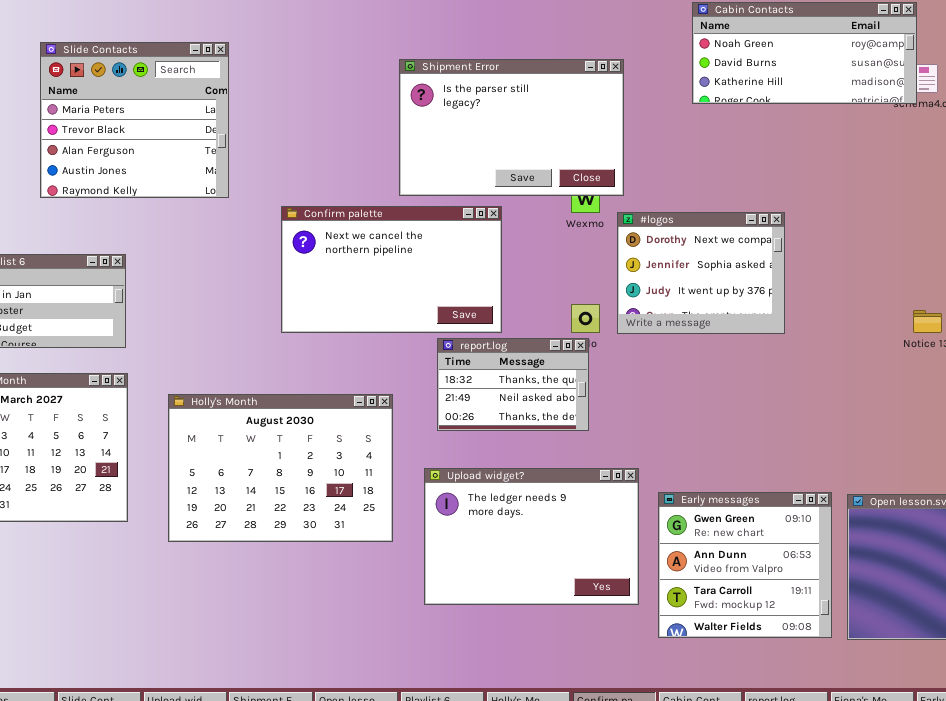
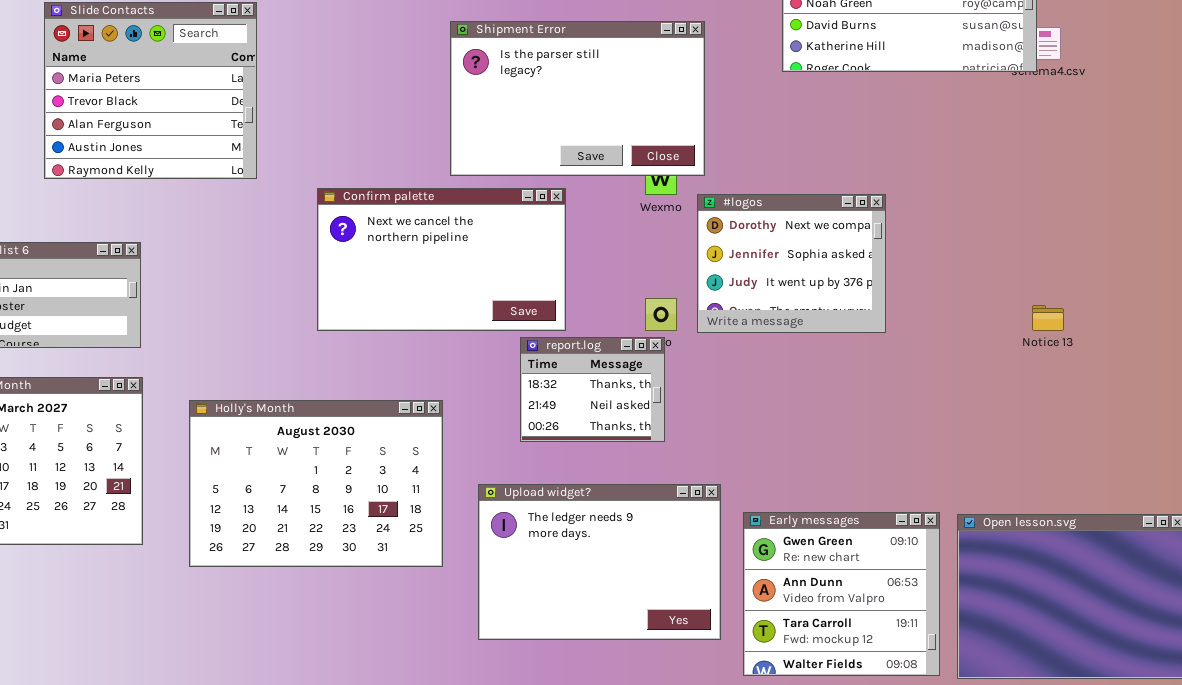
report.log: [437,338,589,431] -> [520,337,665,442], resized

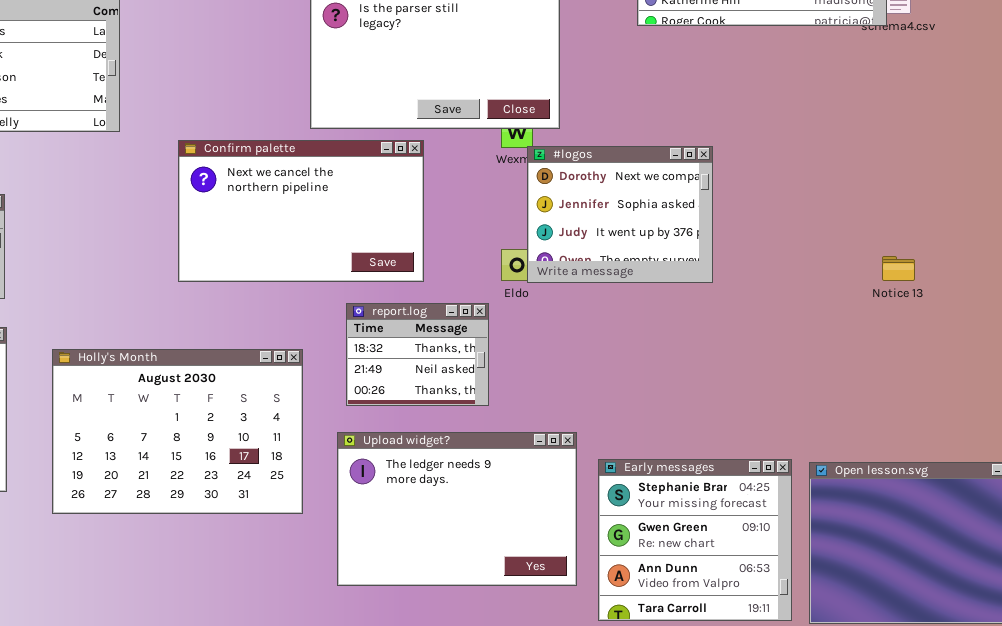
#logos: [697,194,886,333] -> [527,146,713,283], moved
report.log: [520,337,665,442] -> [346,303,489,406], moved
Early messages: [743,512,940,676] -> [598,459,792,621], scrolled up 1 row

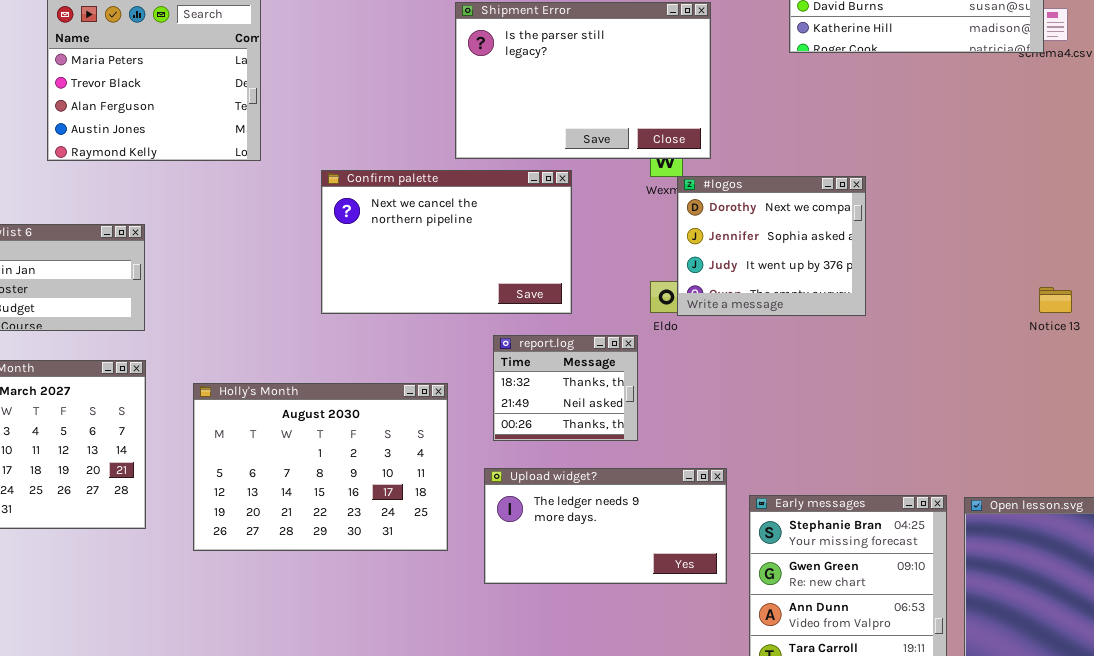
Upload widget?: [337,432,577,586] -> [484,468,727,584], resized

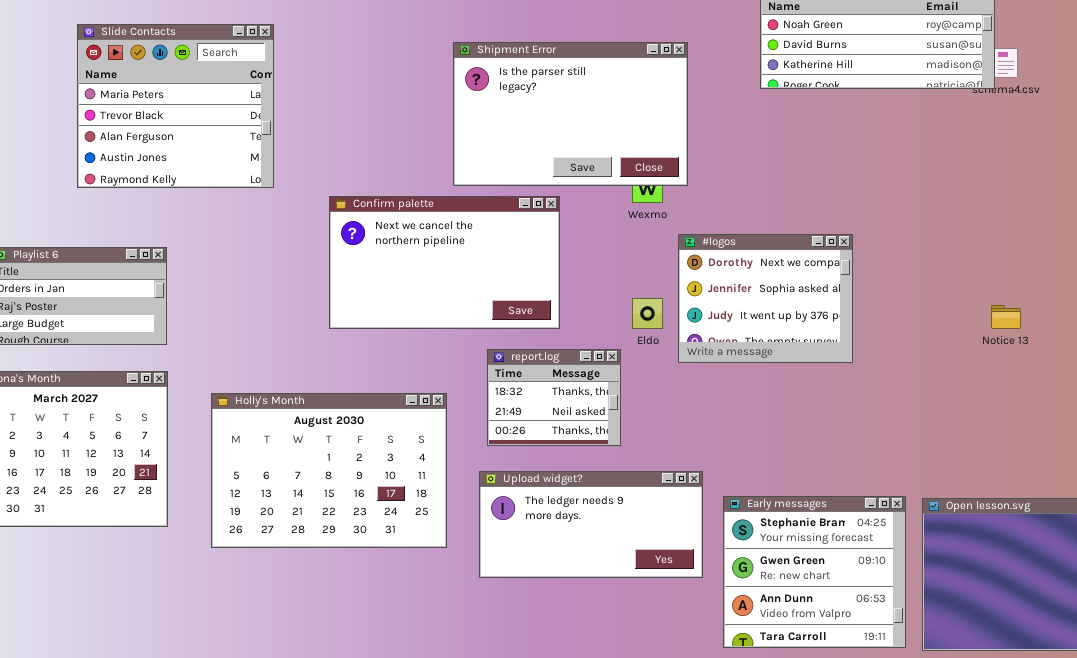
#logos: [677,176,866,316] -> [678,234,853,363], moved

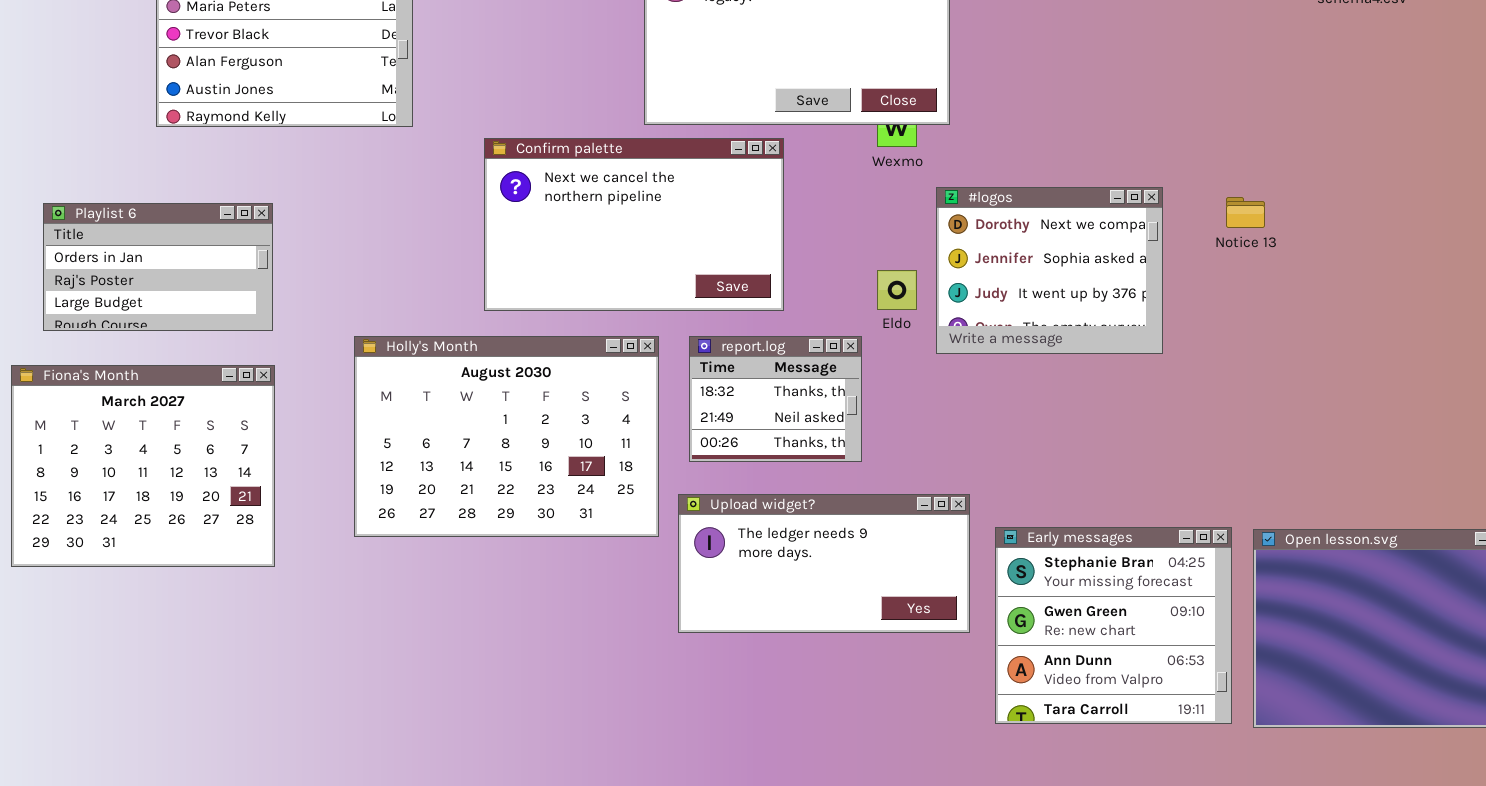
Notice 13: [991,305,1021,329] -> [1226,197,1265,228], moved
Holly's Month: [211,393,447,548] -> [354,336,659,537], moved

